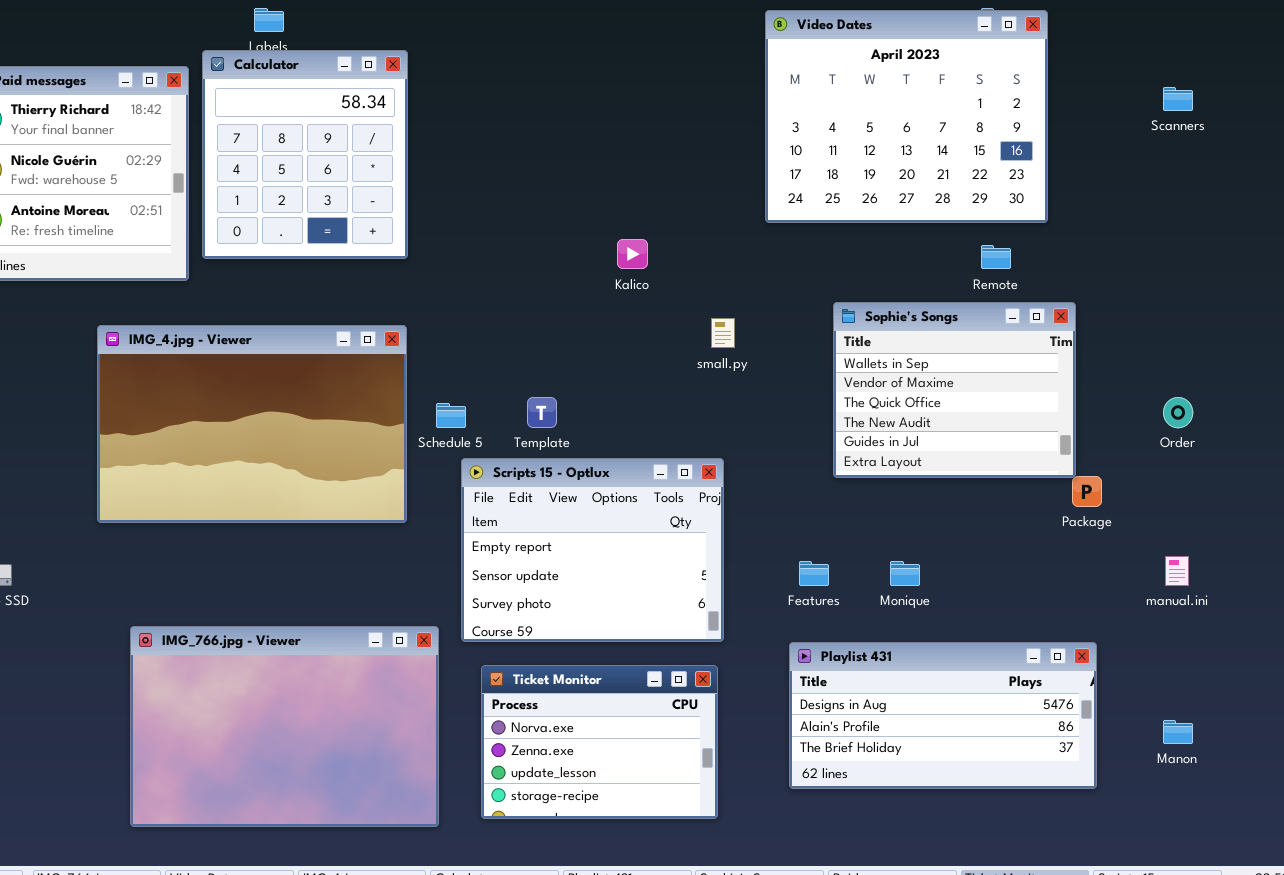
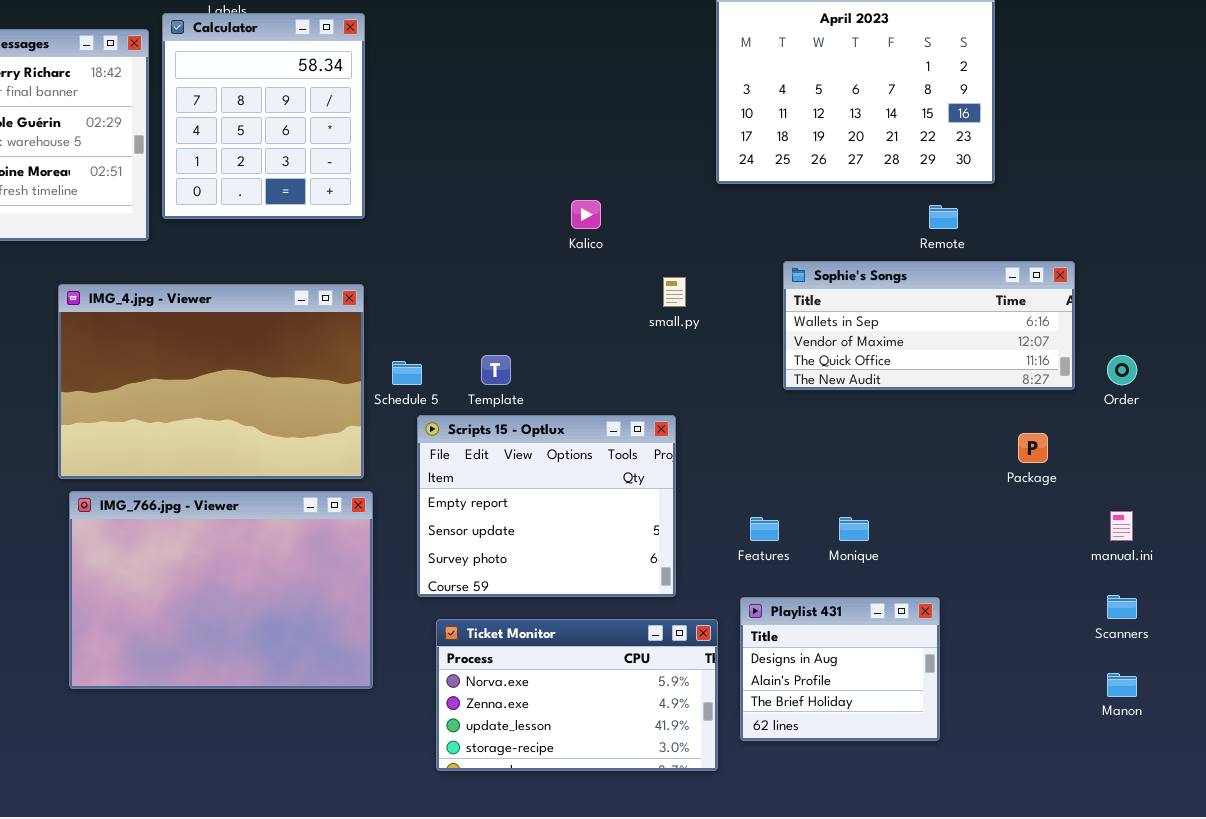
Scanners: [1163,87,1193,111] -> [1107,595,1137,619], moved
Sophie's Songs: [833,302,1076,478] -> [783,261,1075,390], resized
IMG_766.jpg - Viewer: [130,626,439,827] -> [69,491,373,689], moved
Playlist 431: [789,642,1097,789] -> [740,597,940,741], resized
Ticket Monitor: [481,665,718,819] -> [436,619,718,771], resized

